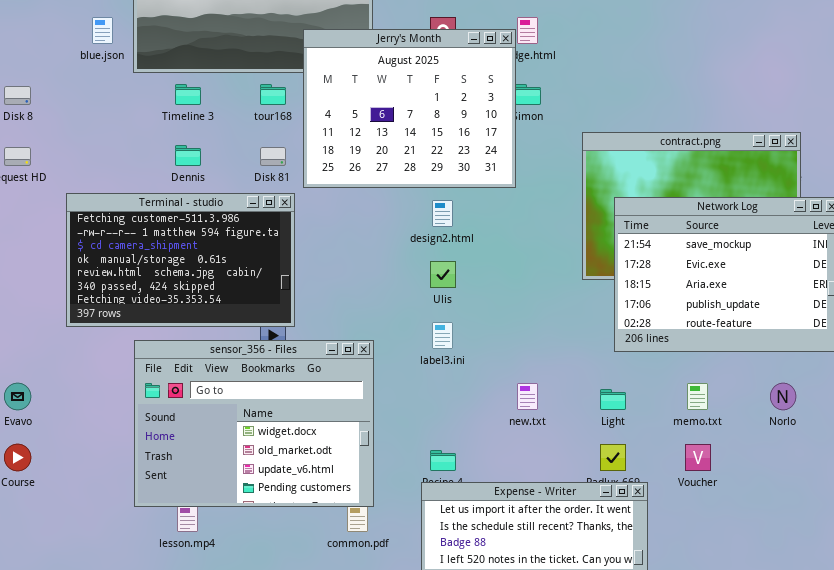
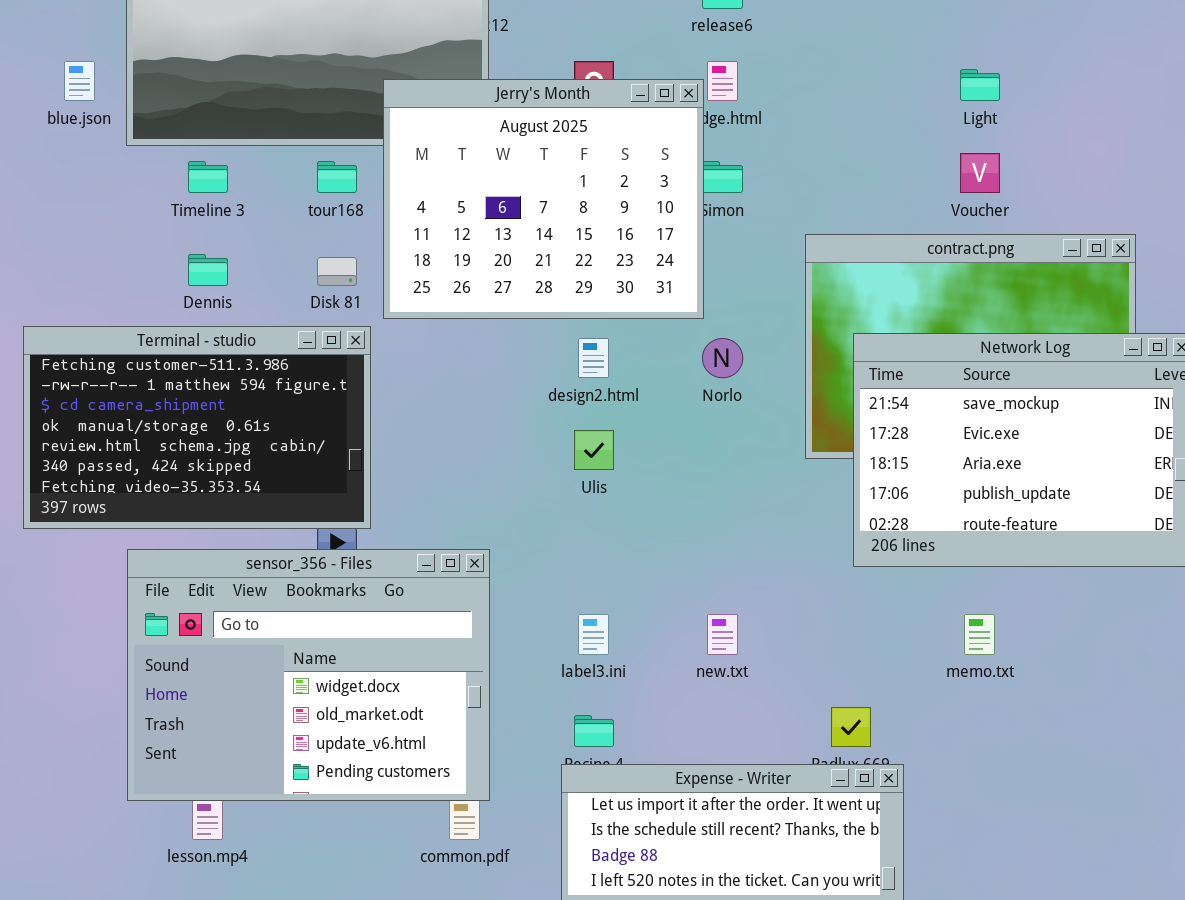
label3.ini: [432,322,453,349] -> [578,614,609,655], moved
Norlo: [770,383,796,410] -> [702,338,743,378], moved
Light: [600,389,626,410] -> [960,69,1000,101], moved
Voucher: [685,444,711,471] -> [960,153,1000,193], moved

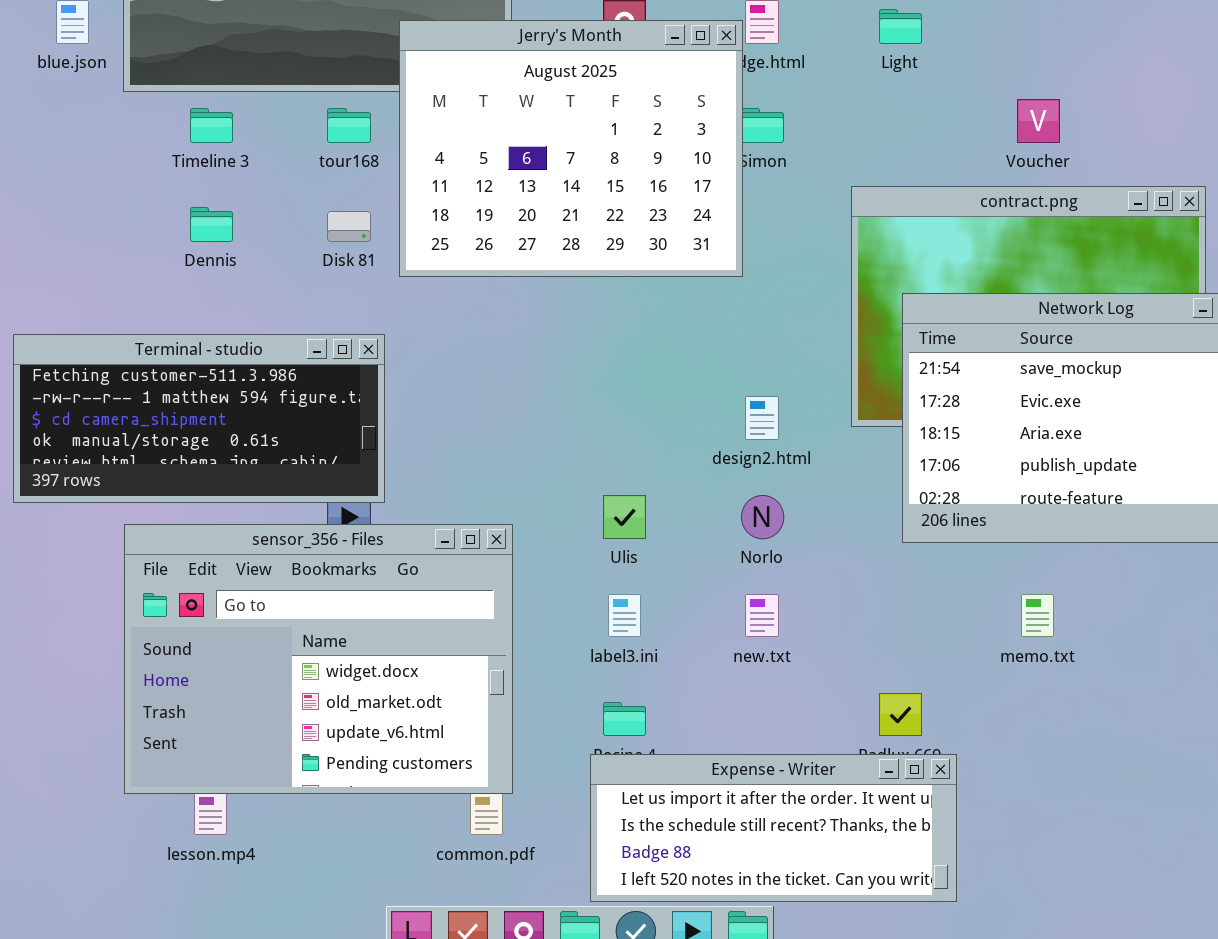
Light: [960,69,1000,101] -> [879,9,922,44], moved
Terminal - studio: [23,326,371,529] -> [13,334,385,503], resized
design2.html: [578,338,609,378] -> [745,396,779,440], moved
Norlo: [702,338,743,378] -> [741,495,784,539], moved
Ulis: [574,430,614,470] -> [603,495,646,539], moved

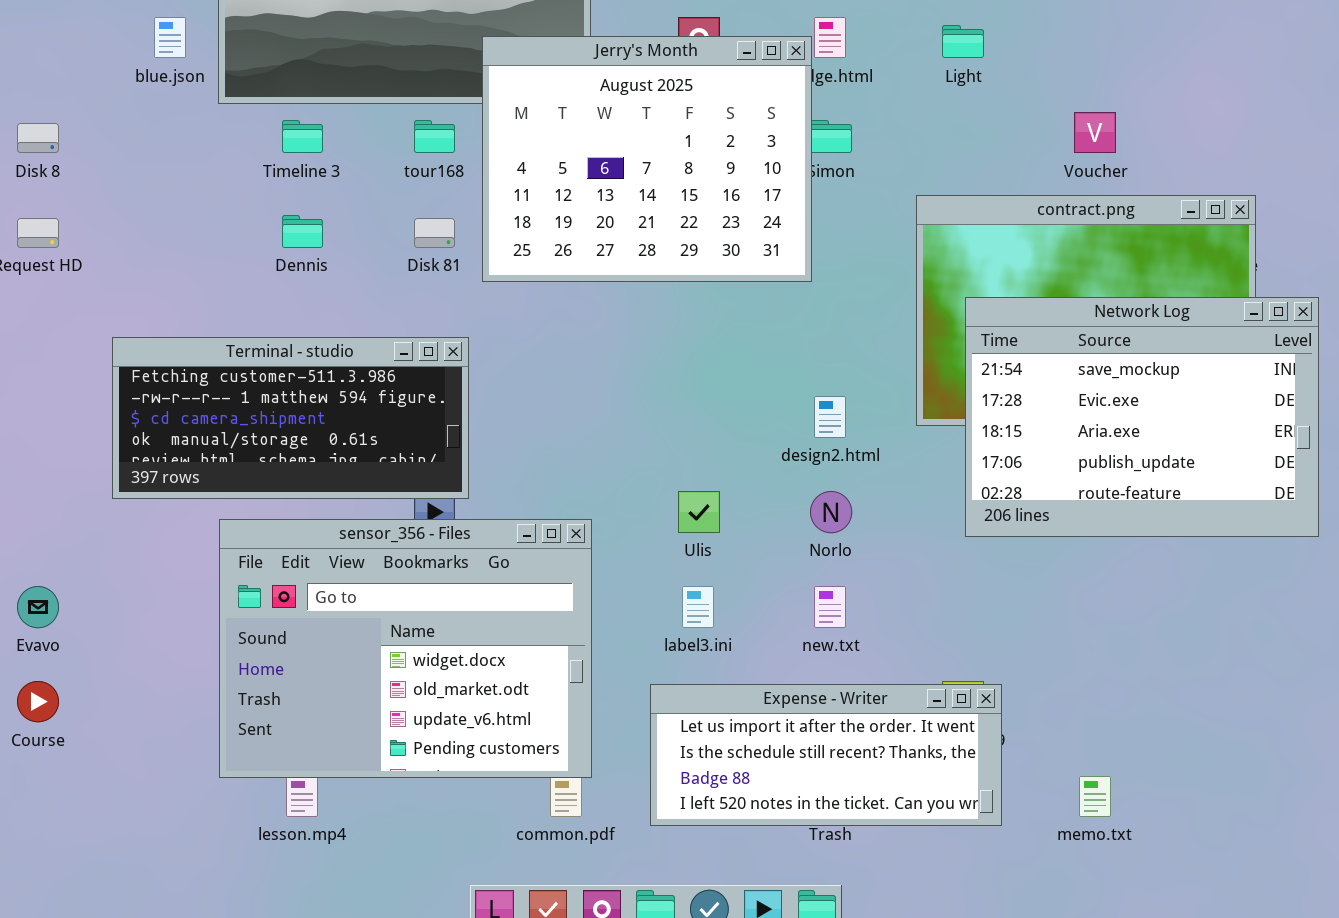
memo.txt: [1021,594,1054,637] -> [1079,776,1111,817], moved
Expense - Writer: [590,754,957,902] -> [650,684,1002,826], moved

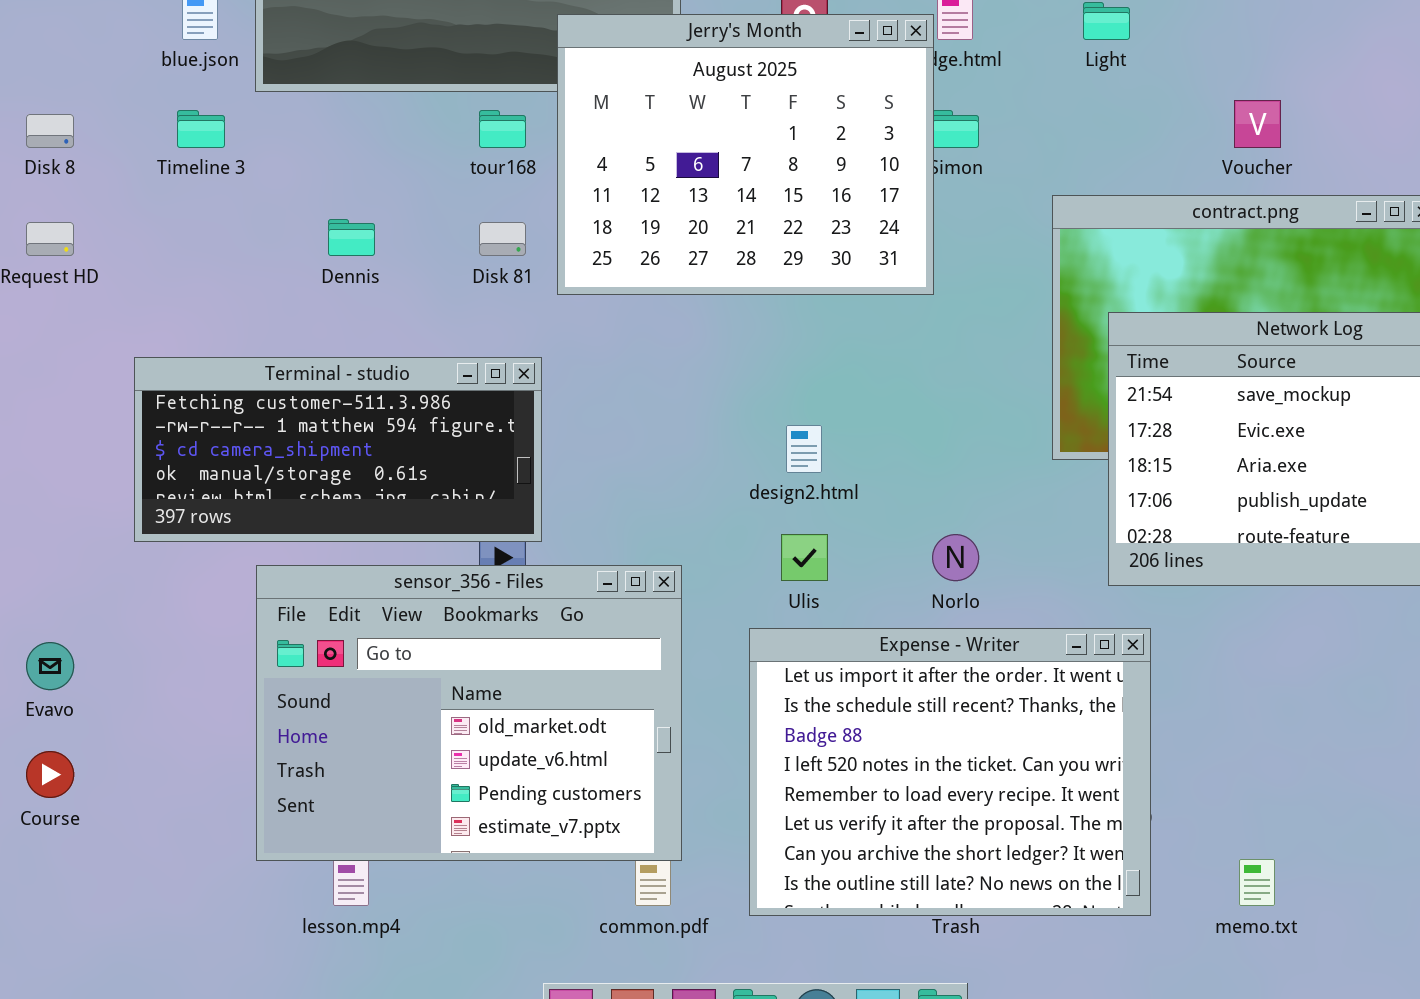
Timeline 3: [282,120,323,153] -> [177,110,225,148], moved
design2.html: [814,396,846,438] -> [786,425,822,473], moved
sensor_356 - Files: [219,519,592,778] -> [256,565,682,861], scrolled down 1 row
Expense - Writer: [650,684,1002,826] -> [749,628,1151,916], resized

